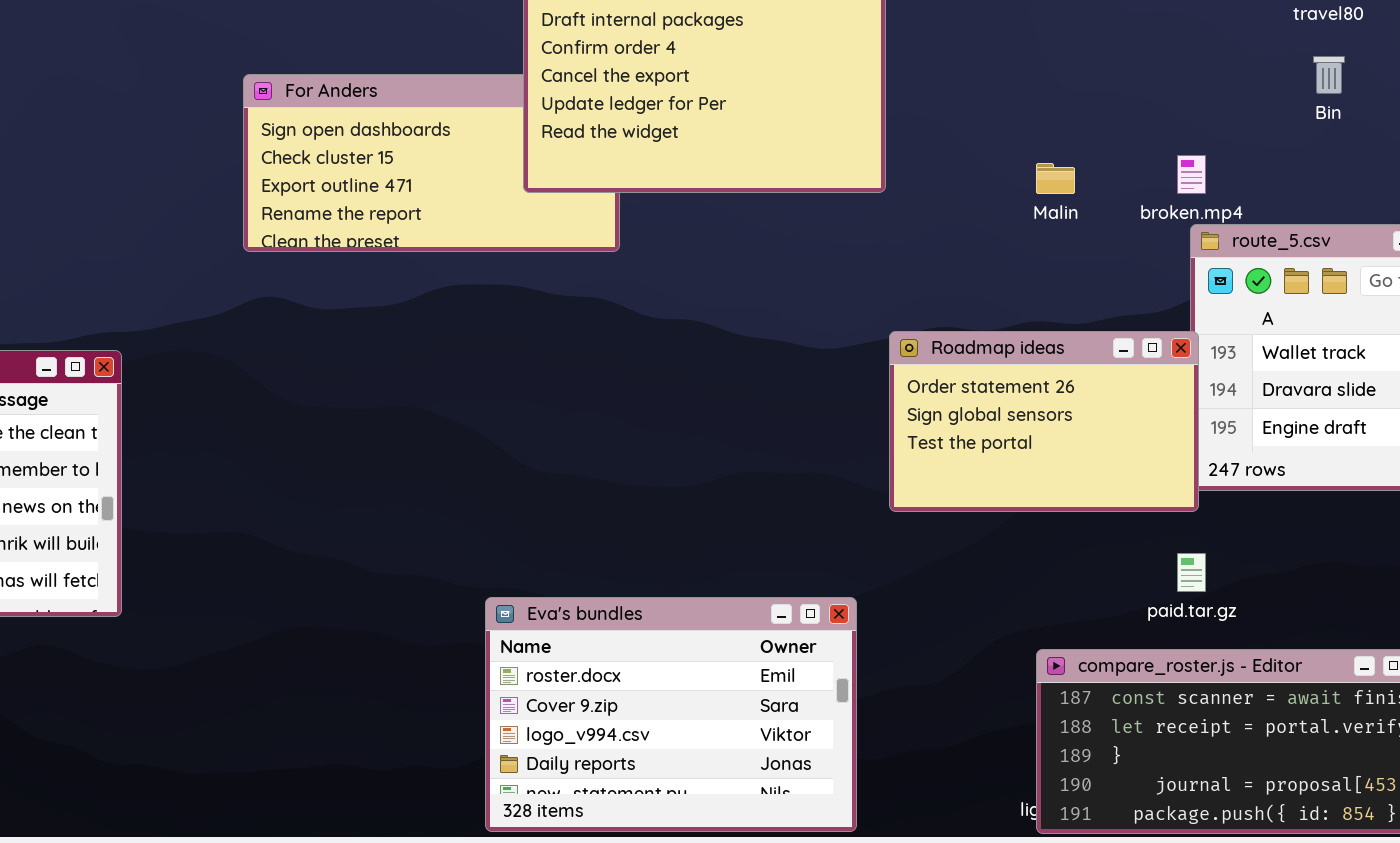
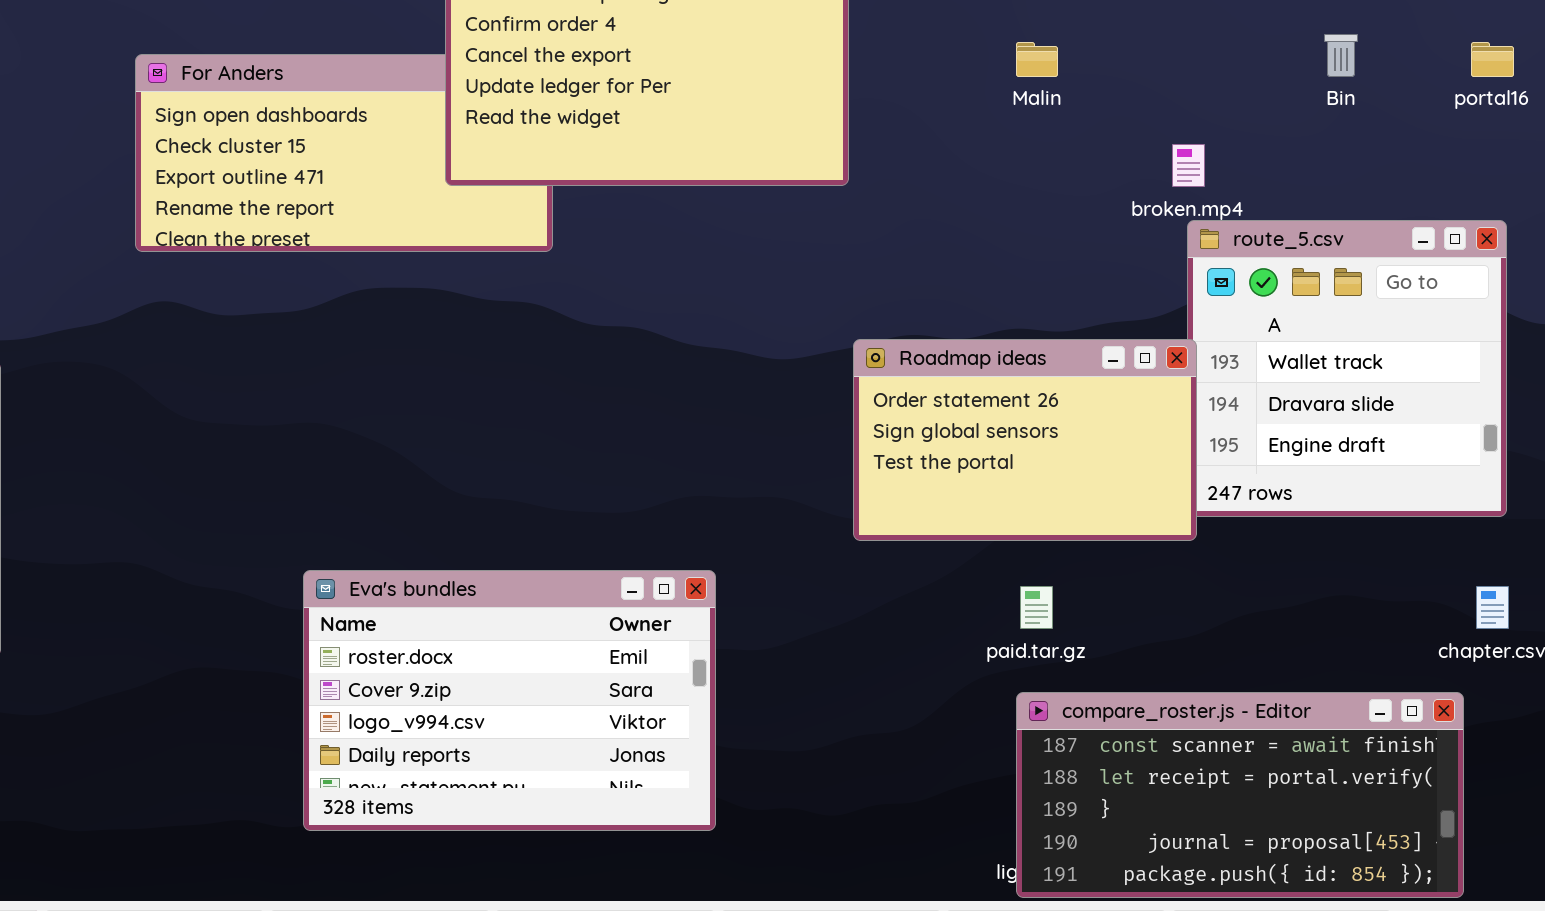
Malin: [1036,163,1075,194] -> [1016,42,1058,77], moved
paid.tar.gz: [1177,553,1206,592] -> [1020,586,1053,629], moved
Eva's bundles: [485,597,857,832] -> [303,570,716,831], moved

